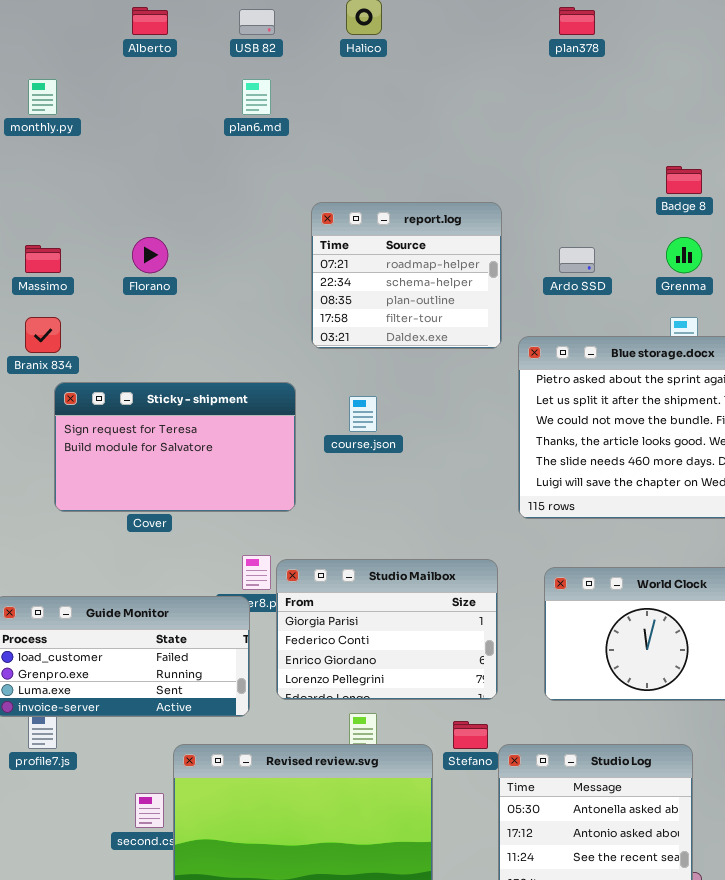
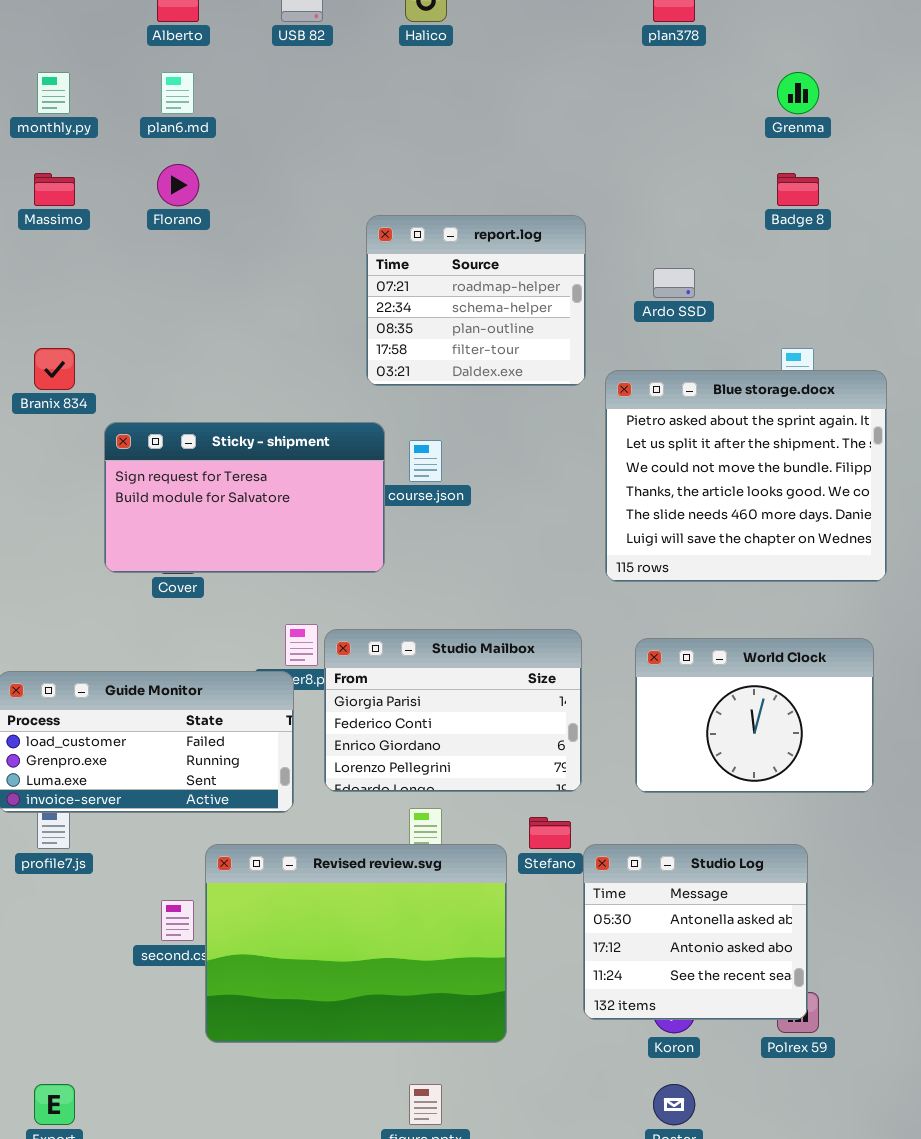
plan6.md: [242,79,271,115] -> [161,72,194,114], moved
Florano: [132,237,168,273] -> [157,164,199,206], moved
Grenma: [666,237,702,273] -> [777,72,819,114], moved
Massimo: [25,245,61,273] -> [34,173,75,206], moved
Sticky - shipment: [54,382,296,512] -> [104,422,385,573], moved

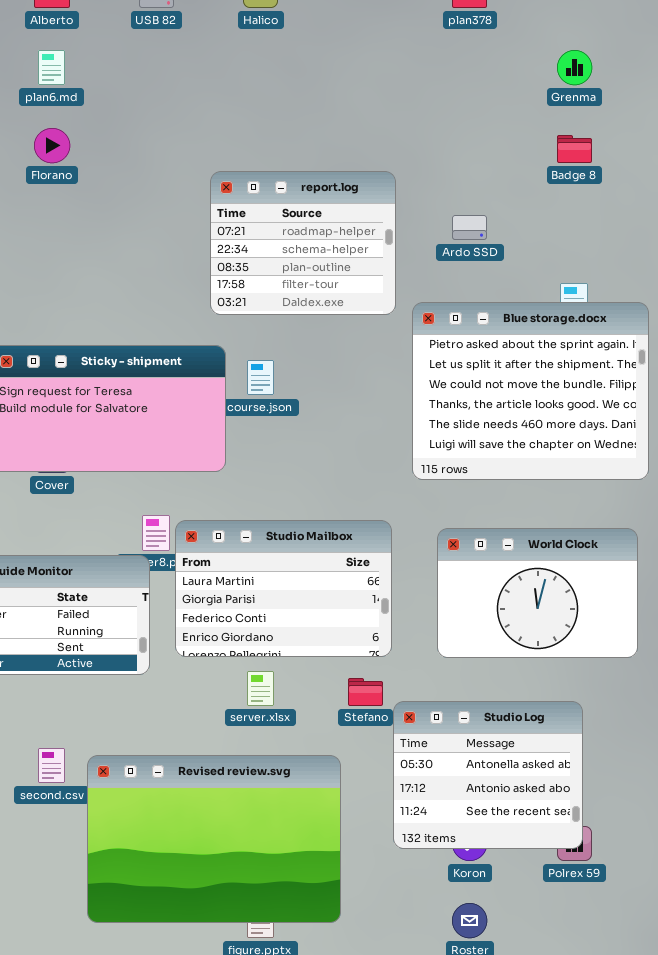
Studio Mailbox: [324,629,582,792] -> [175,520,392,657], scrolled up 1 row
Revised review.svg: [205,844,507,1043] -> [87,755,341,923], moved

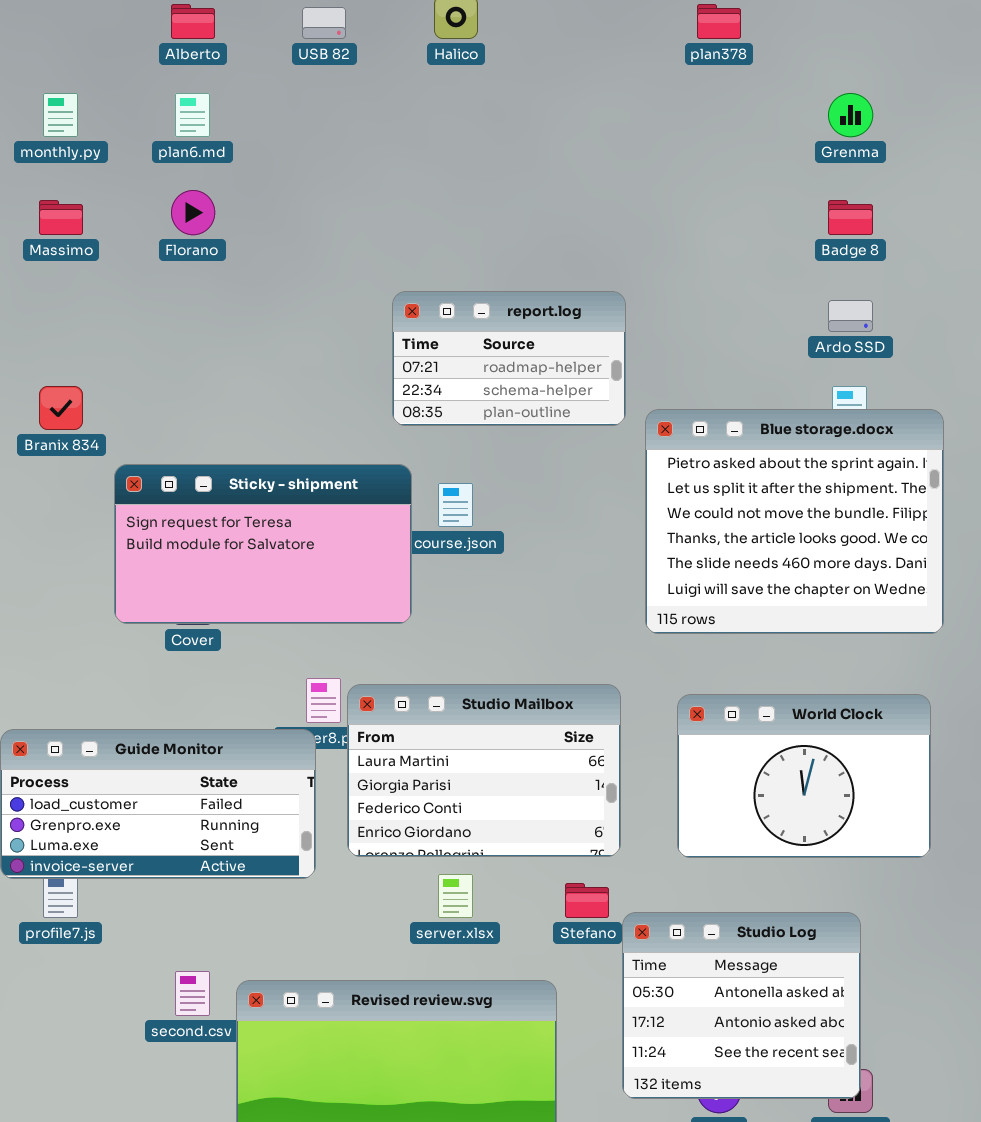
report.log: [210,171,396,315] -> [392,291,626,426], resized
Ardo SSD: [452,215,487,240] -> [828,300,873,332], moved

